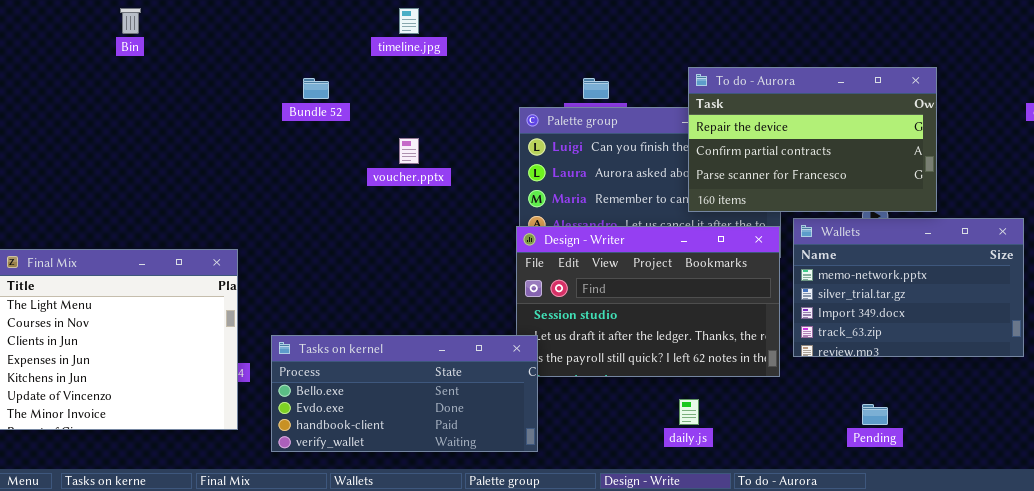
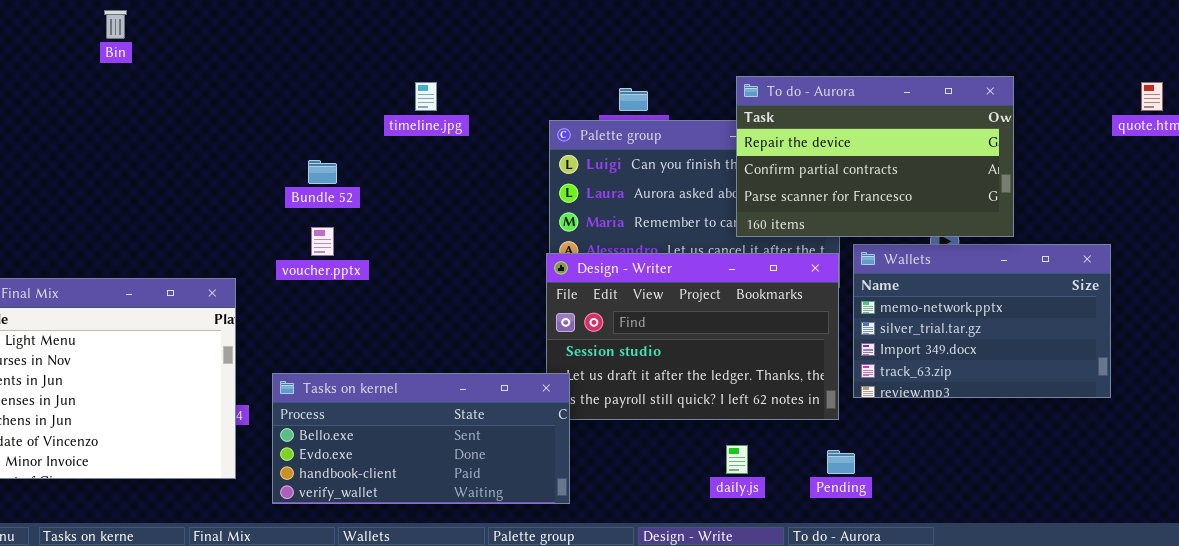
timeline.jpg: [399,8,419,34] -> [415,82,437,111], moved
Bundle 52: [303,78,329,99] -> [308,160,337,184], moved
voucher.pptx: [399,138,419,164] -> [311,227,334,256], moved
Pending: [862,404,888,425] -> [827,450,855,474], moved

